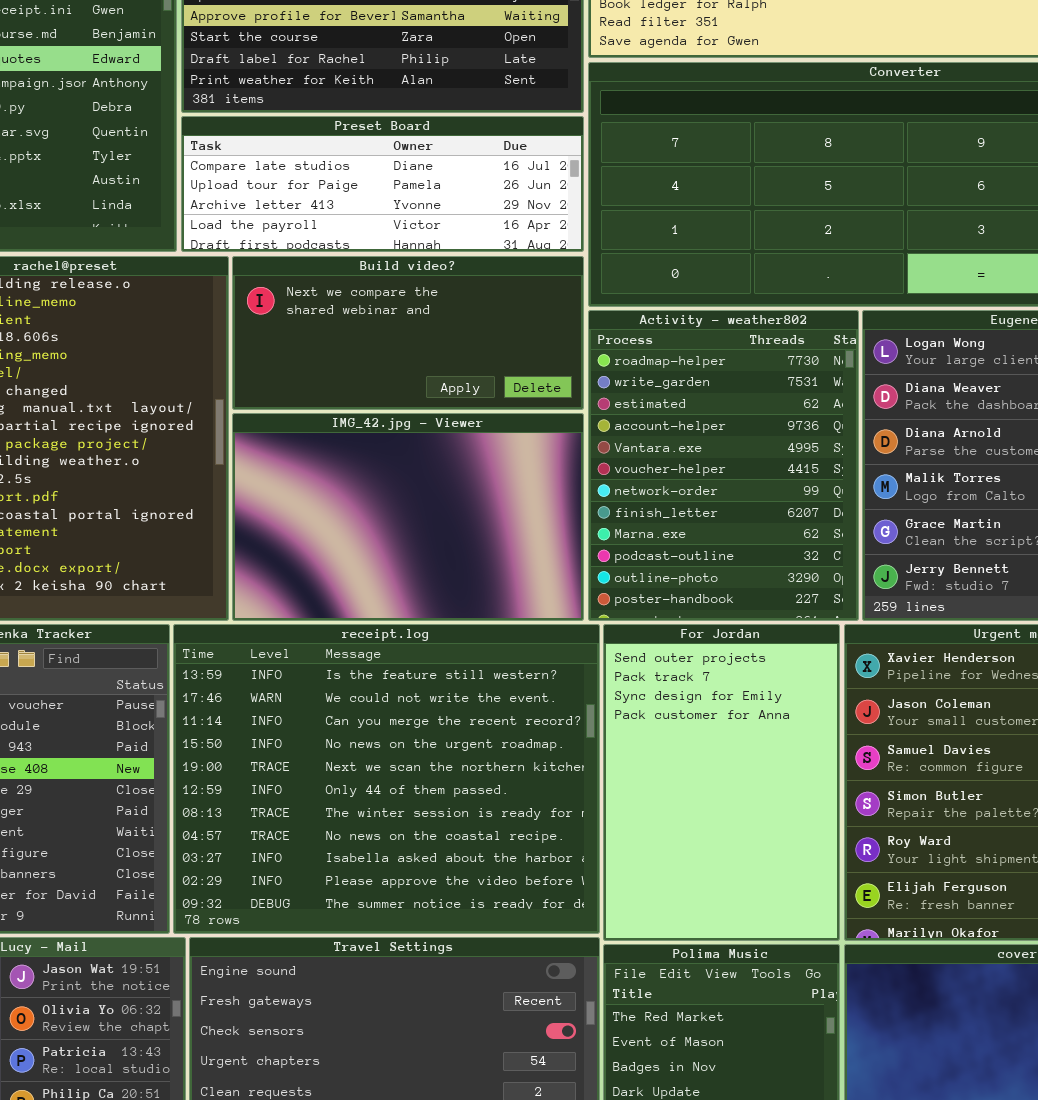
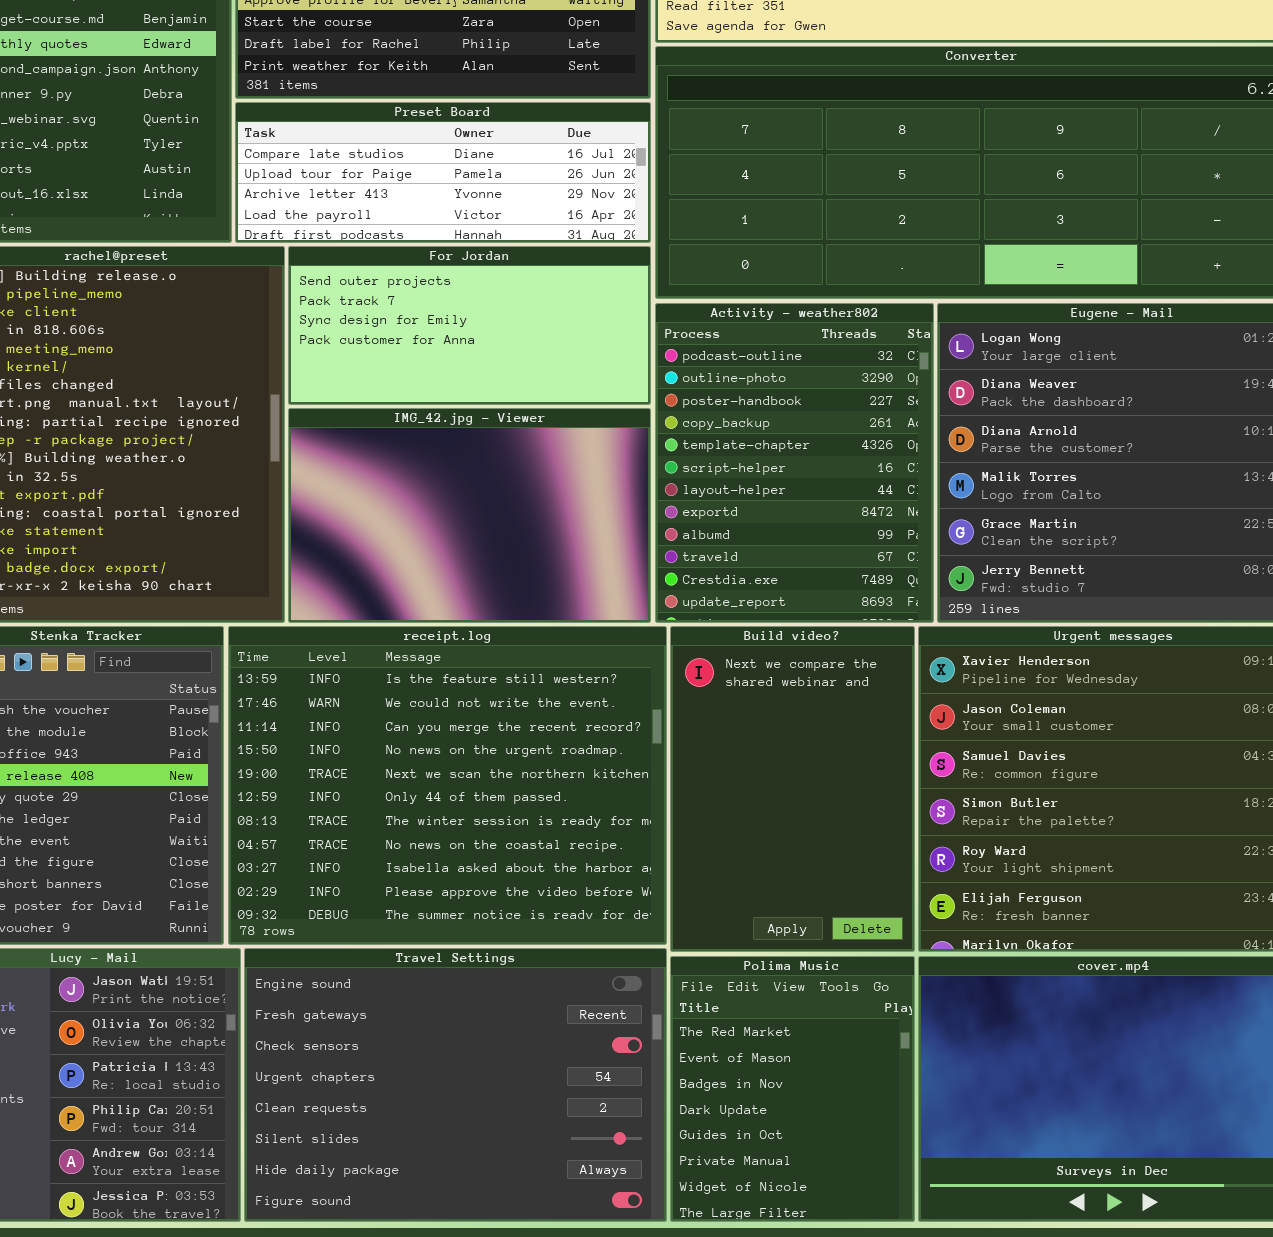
Build video?: [232,256,584,410] -> [670,626,915,952], moved, resized
Activity - weather802: [588,310,859,621] -> [655,303,934,623], scrolled down 9 rows
For Jordan: [603,624,840,941] -> [288,246,651,405], moved, resized

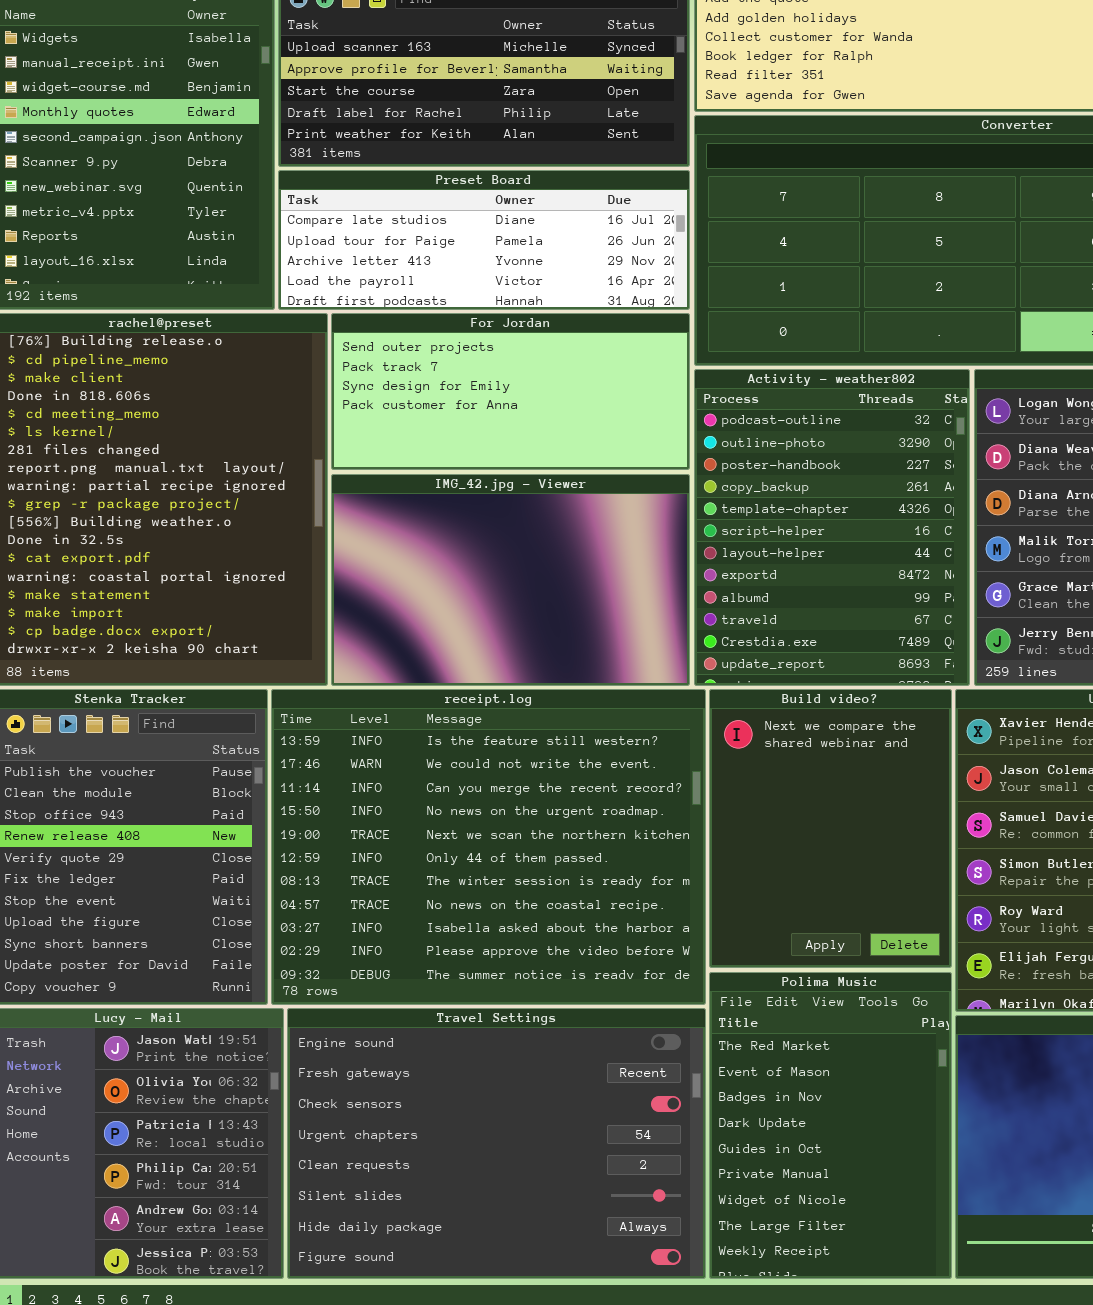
Build video?: [670,626,915,952] -> [709,689,952,968], resized
Polima Music: [670,956,915,1222] -> [709,972,952,1279], resized

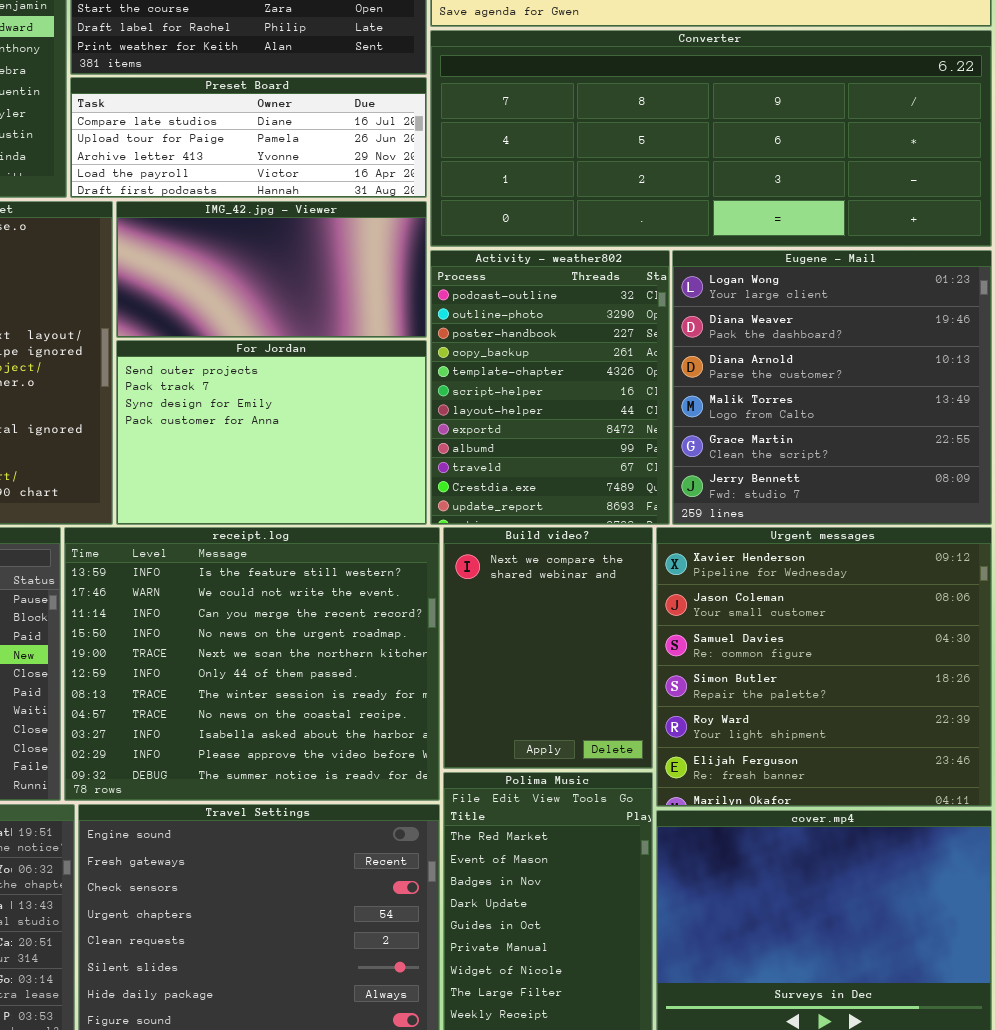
For Jordan: [331,313,690,470] -> [116,340,427,525], moved, resized
IMG_42.jpg - Viewer: [331,474,690,686] -> [116,201,427,338], moved, resized

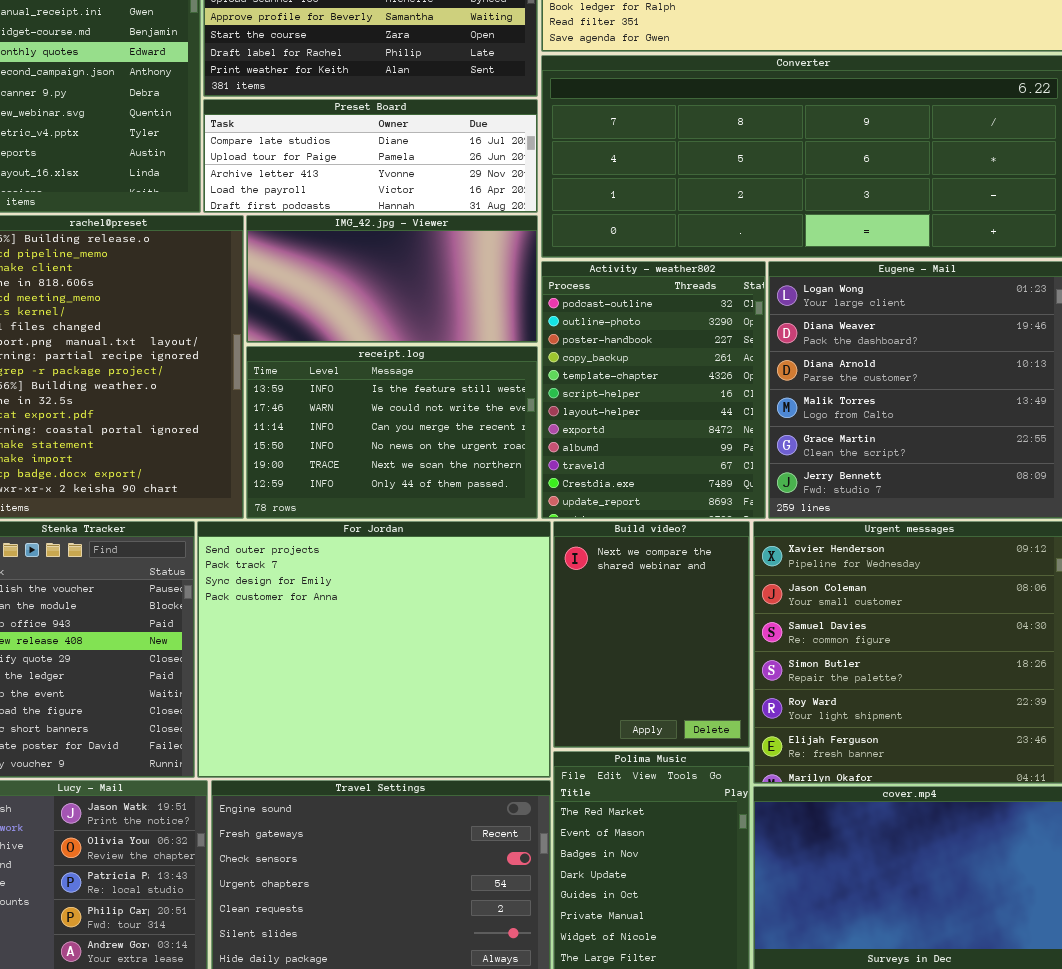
For Jordan: [116,340,427,525] -> [197,521,551,778], moved, resized
receipt.log: [64,527,440,801] -> [246,346,538,519], moved, resized

